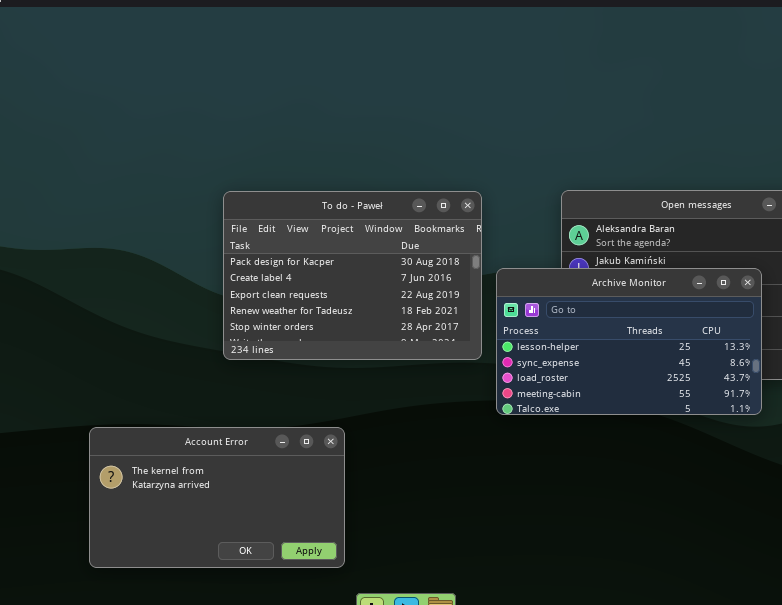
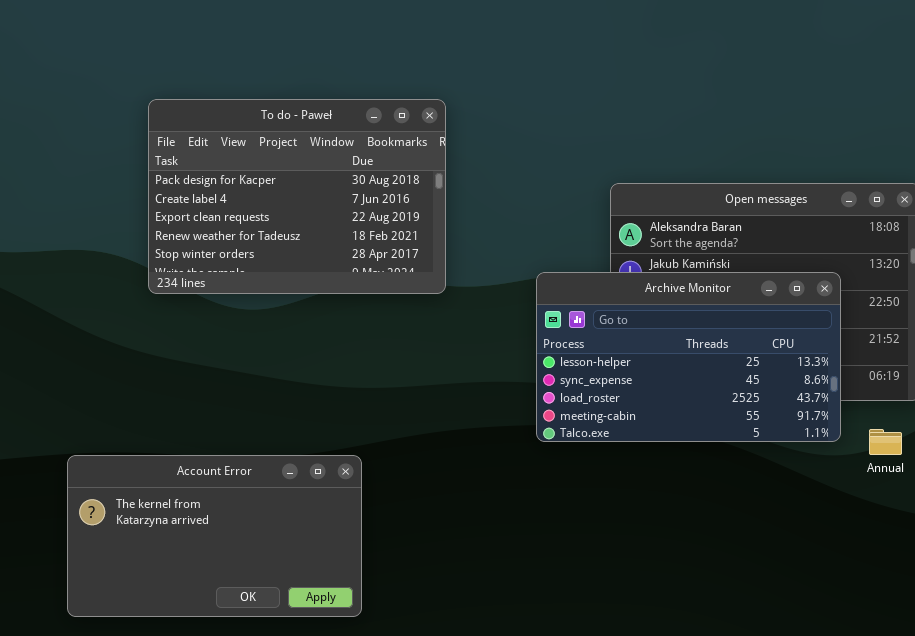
To do - Paweł: [223,191,482,360] -> [148,99,446,294], moved

